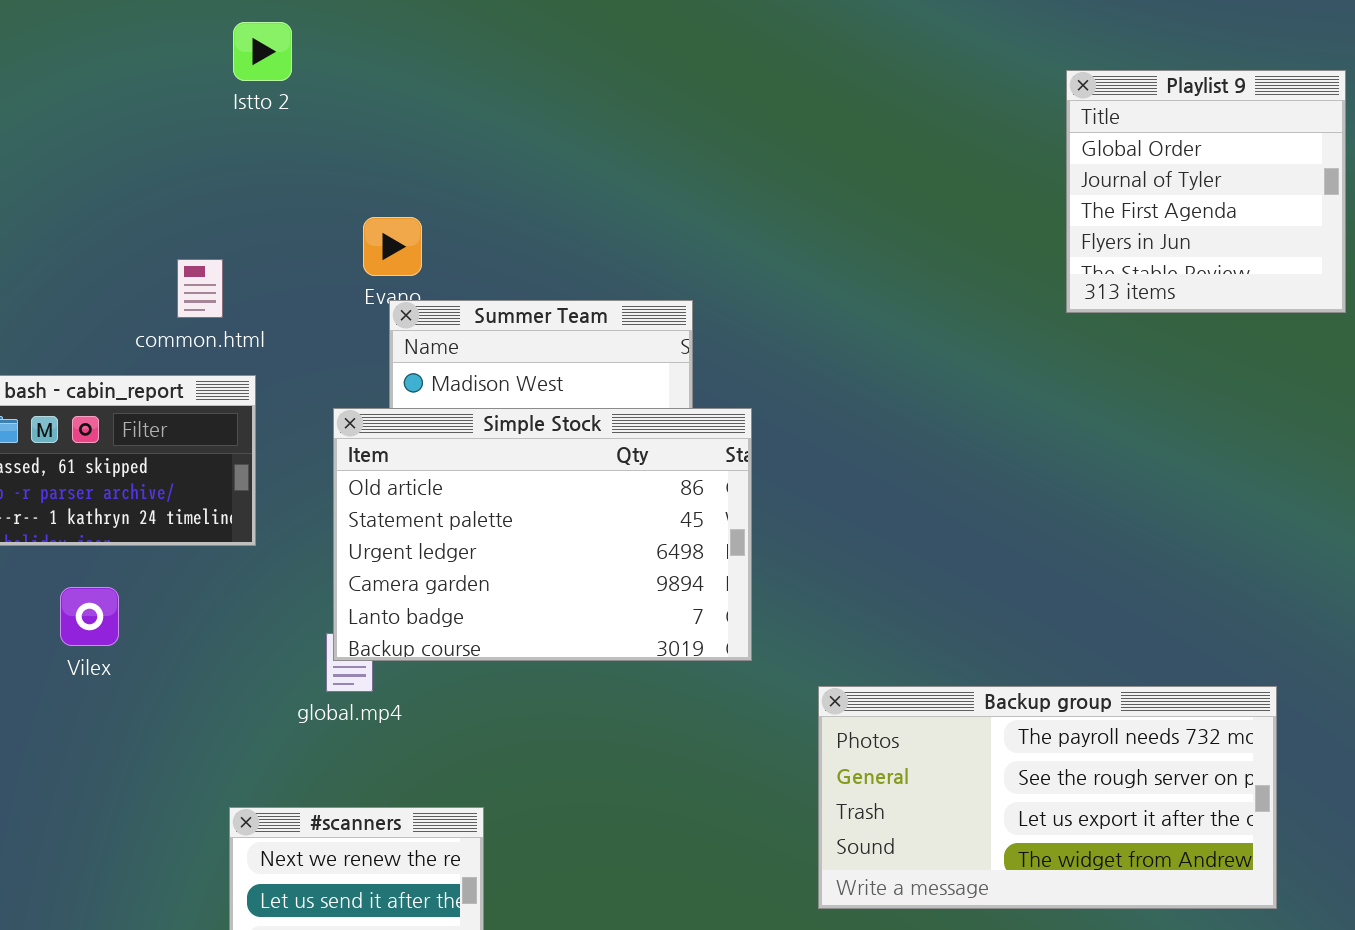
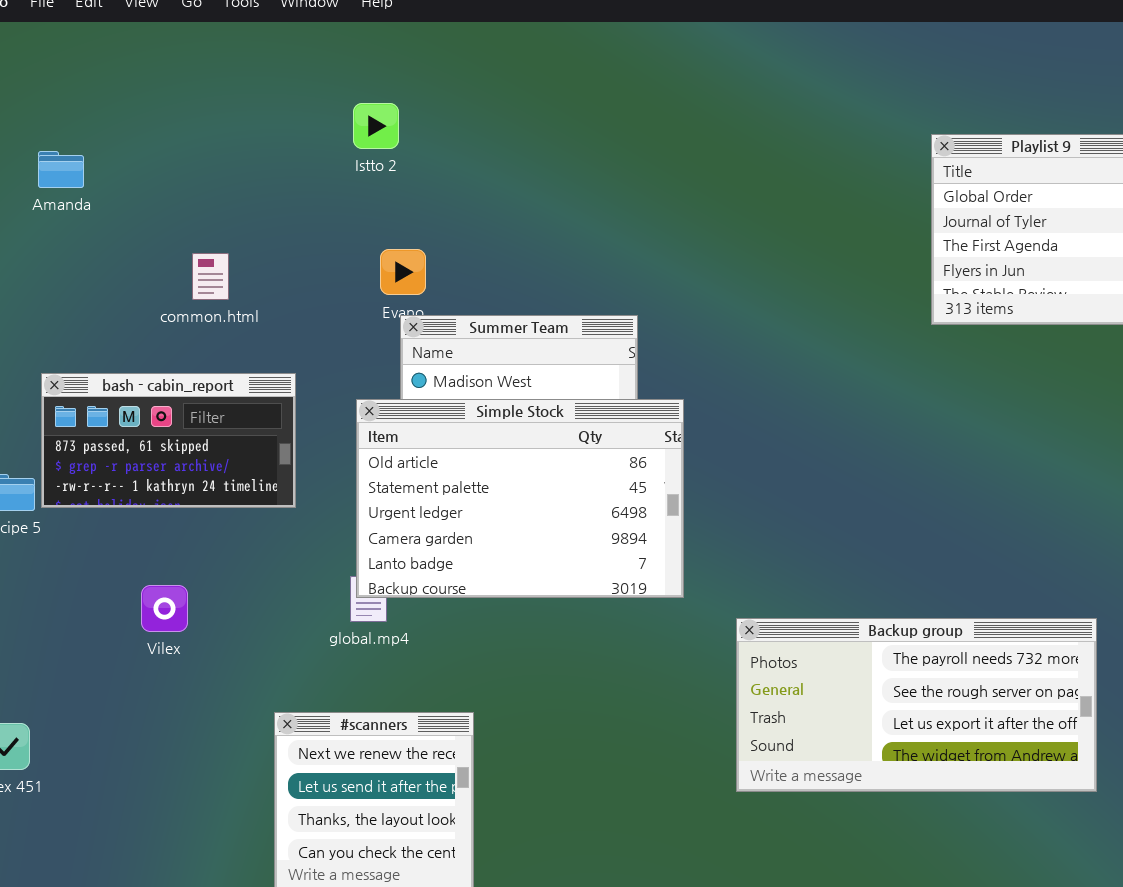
Istto 2: [233,22,292,81] -> [353,103,399,149], moved
common.html: [177,259,223,318] -> [192,253,229,300], moved
Vilex: [60,587,119,646] -> [141,585,188,632], moved

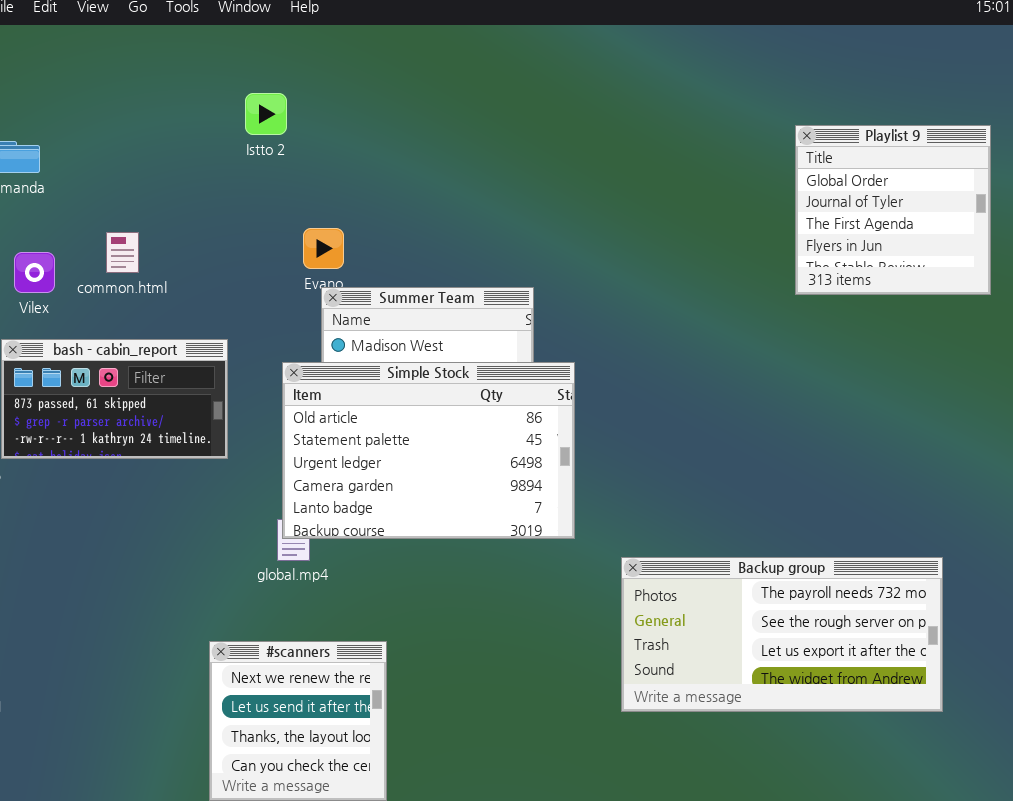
Istto 2: [353,103,399,149] -> [245,93,287,135], moved
common.html: [192,253,229,300] -> [106,232,139,273], moved
Vilex: [141,585,188,632] -> [14,252,55,293], moved

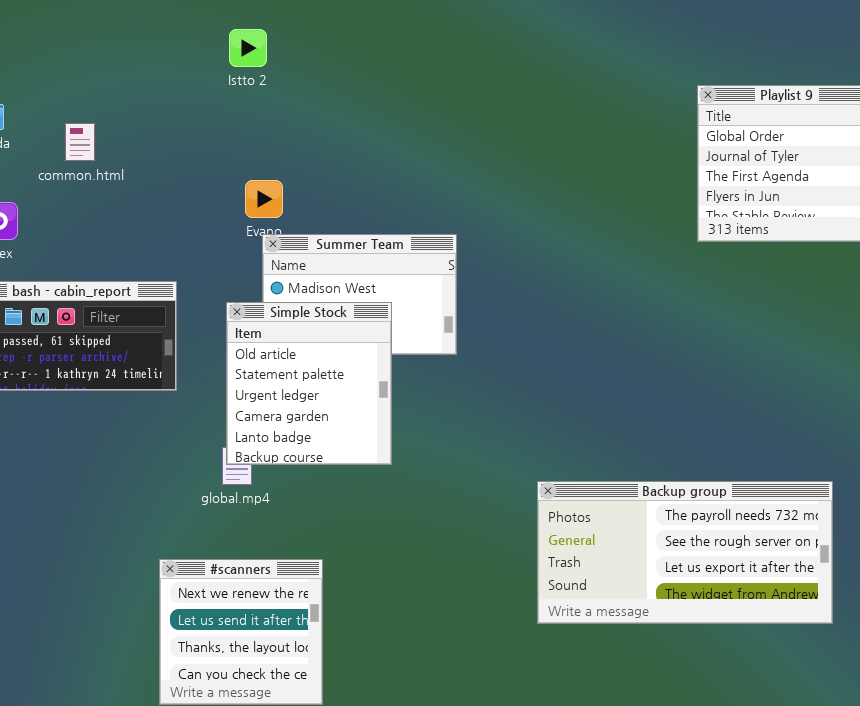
Istto 2: [245,93,287,135] -> [229,29,267,67], moved
common.html: [106,232,139,273] -> [65,123,95,161], moved
Simple Stock: [282,362,575,539] -> [226,302,392,465], resized

